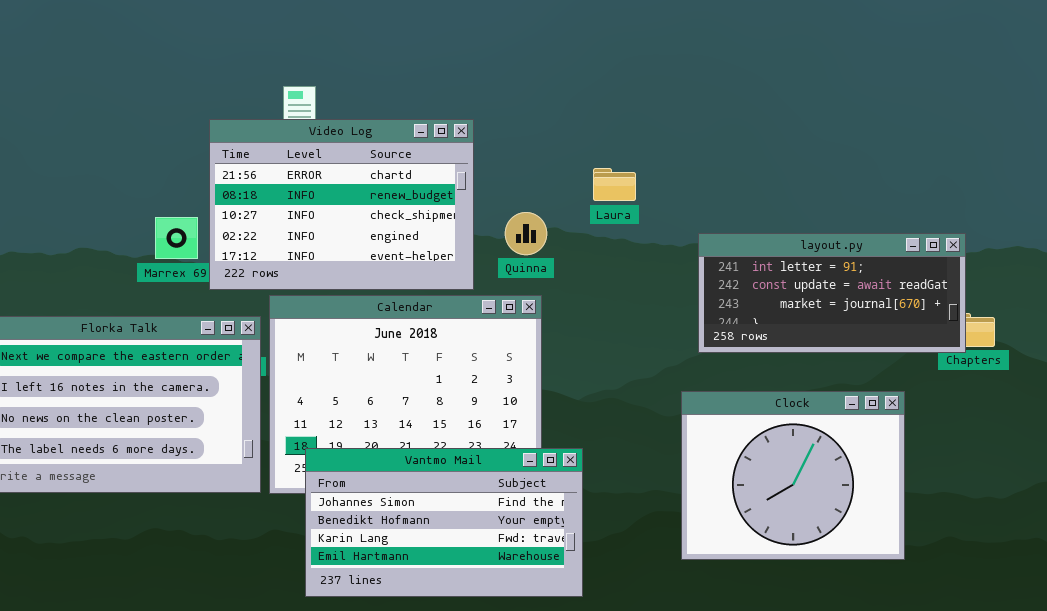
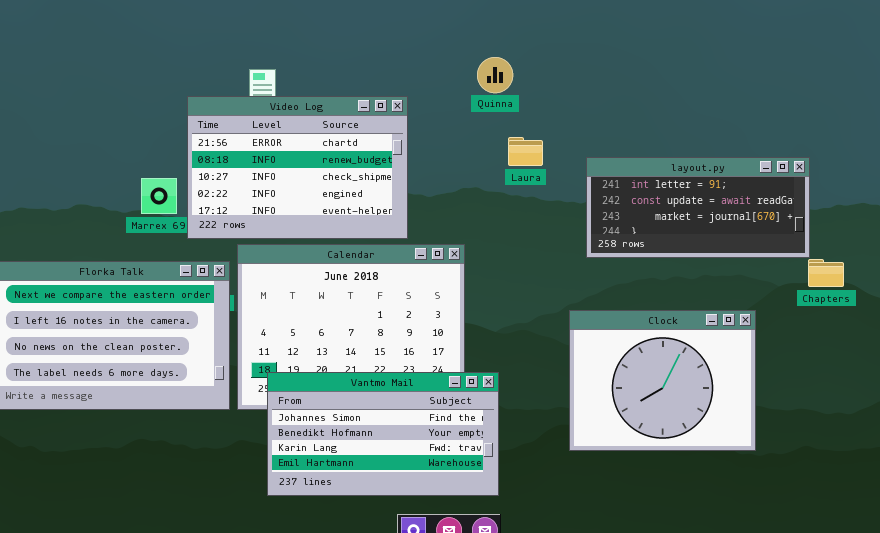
Quinna: [505,212,547,255] -> [477,57,513,93], moved
layout.py: [698,233,966,353] -> [586,157,810,258], moved
Clock: [681,391,905,560] -> [569,310,756,451], moved

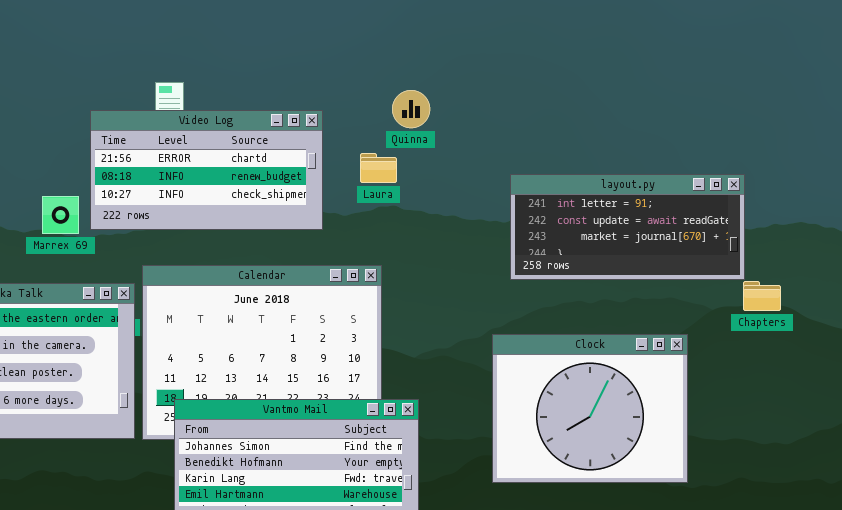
Quinna: [477,57,513,93] -> [392,90,430,128], moved
Video Log: [187,96,408,239] -> [90,110,323,230], resized
Laura: [508,137,543,166] -> [360,153,397,183], moved

